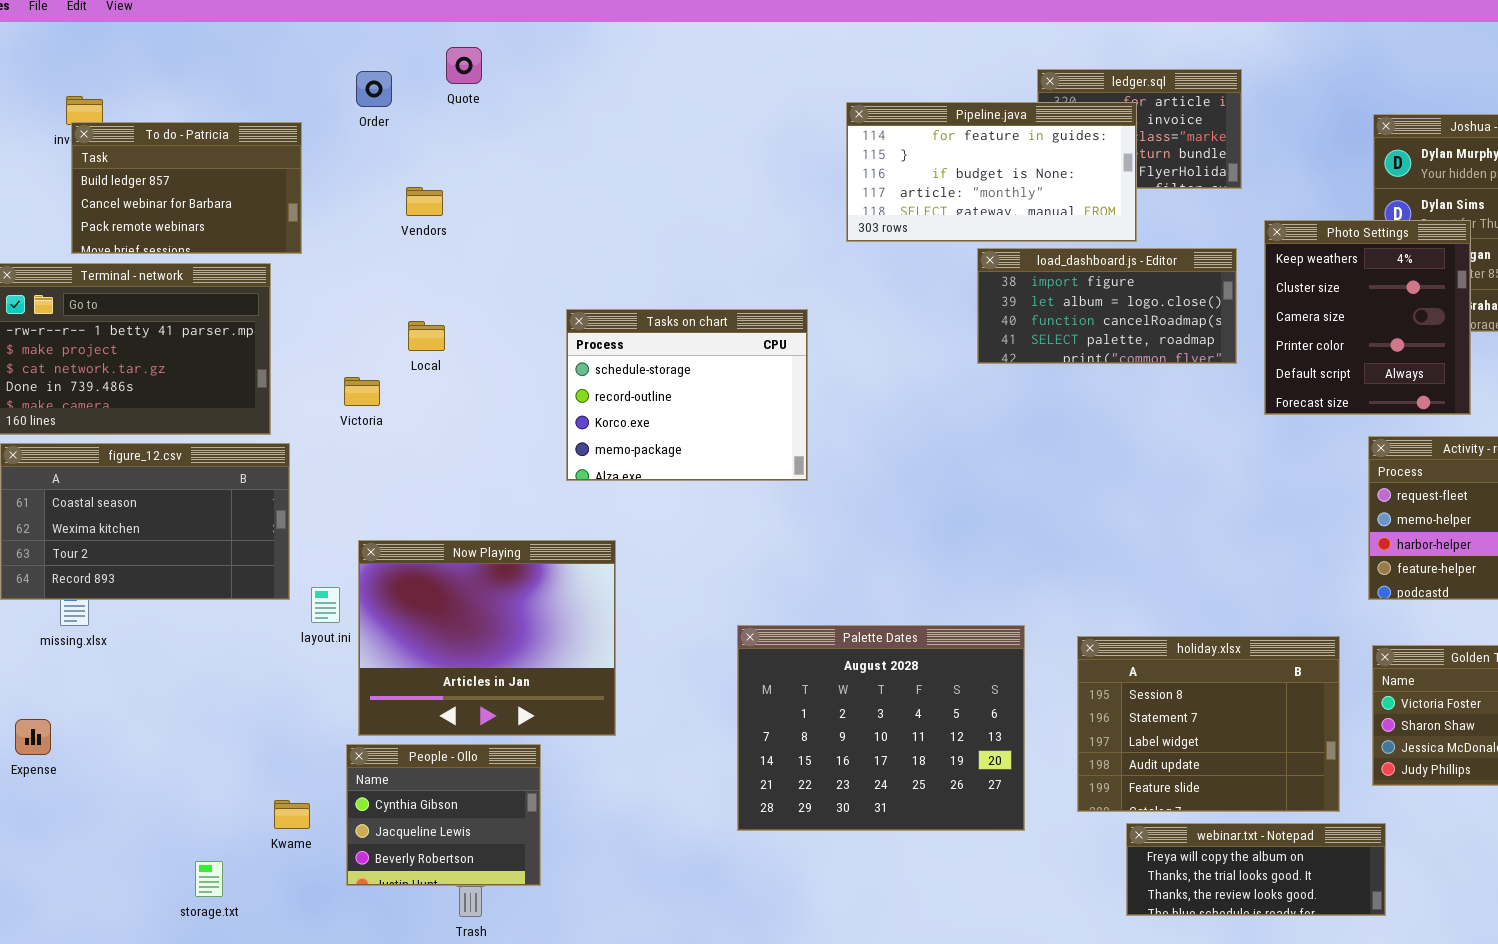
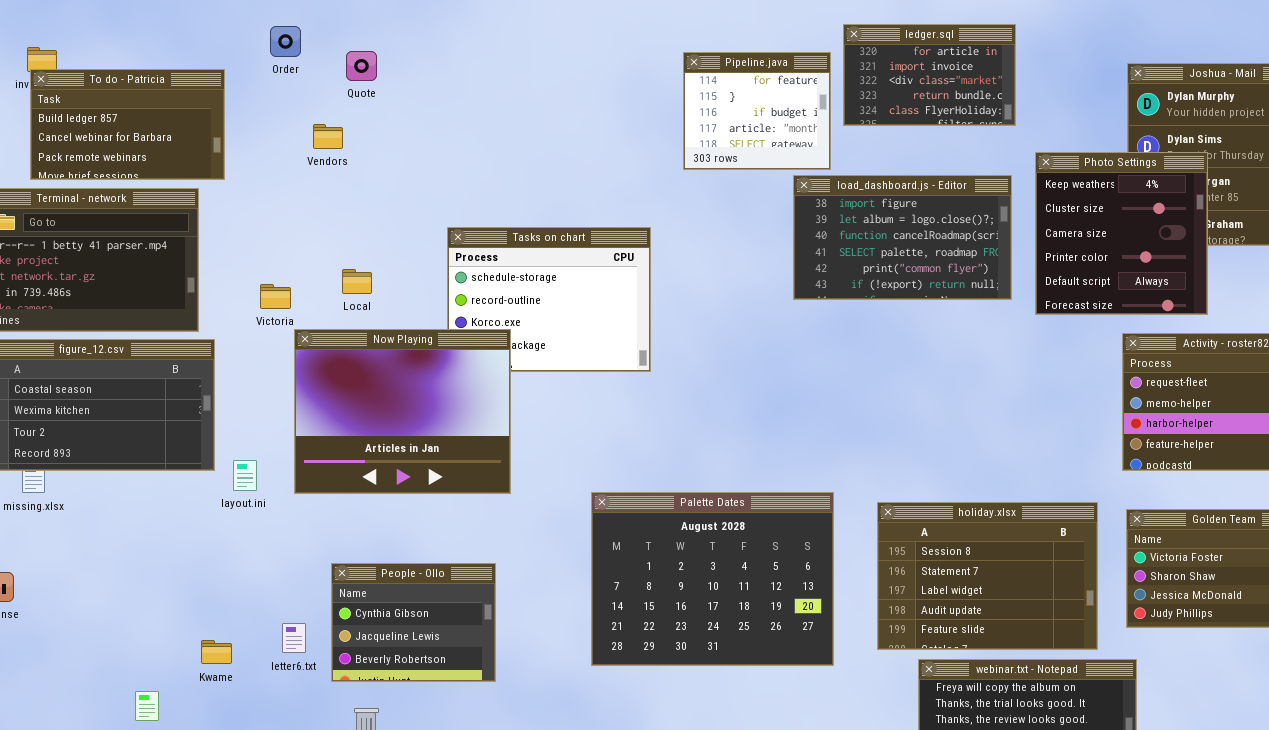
Quote: [446,47,482,84] -> [346,51,377,81], moved
Pipeline.java: [846,102,1137,242] -> [683,52,831,170], resized
load_dashboard.js - Editor: [977,248,1237,364] -> [793,175,1012,300], resized
Local: [408,321,445,351] -> [342,269,372,294], moved
Now Playing: [358,540,616,736] -> [294,329,511,494], moved
People - Ollo: [346,744,541,886] -> [331,563,496,682], moved

